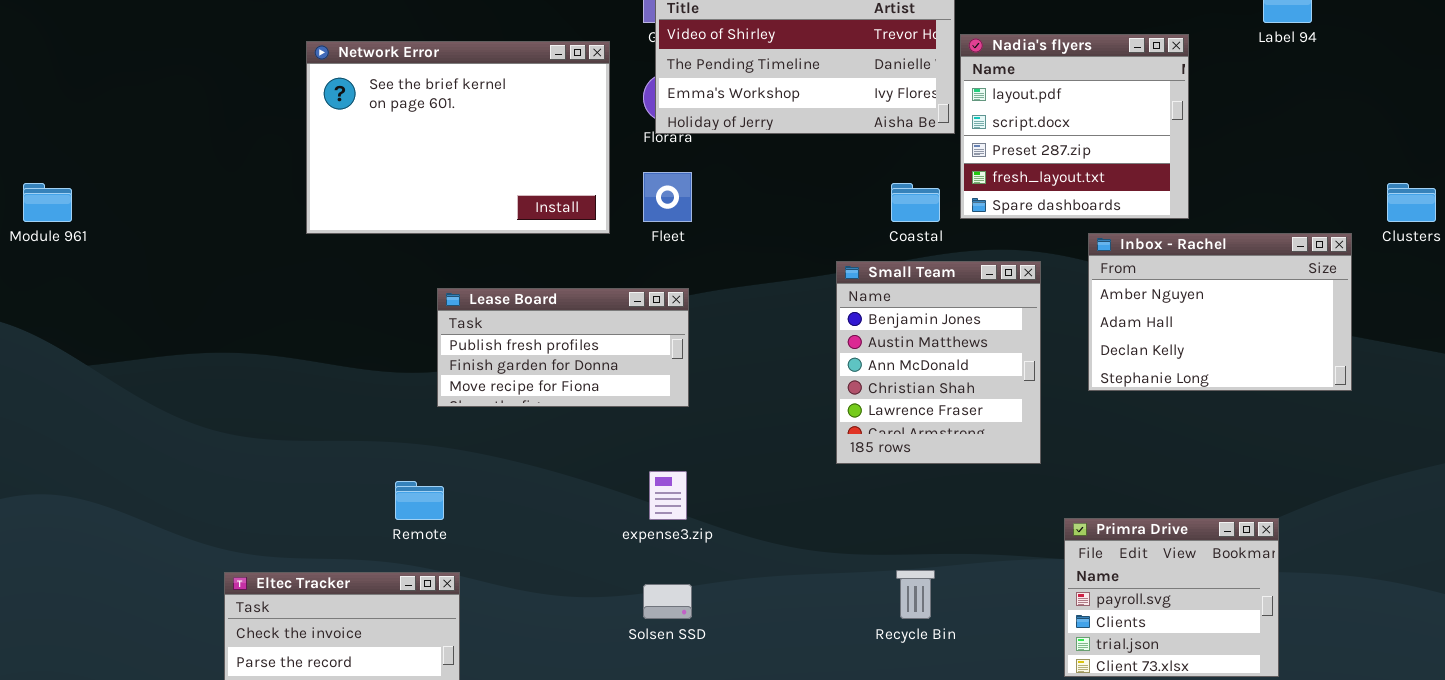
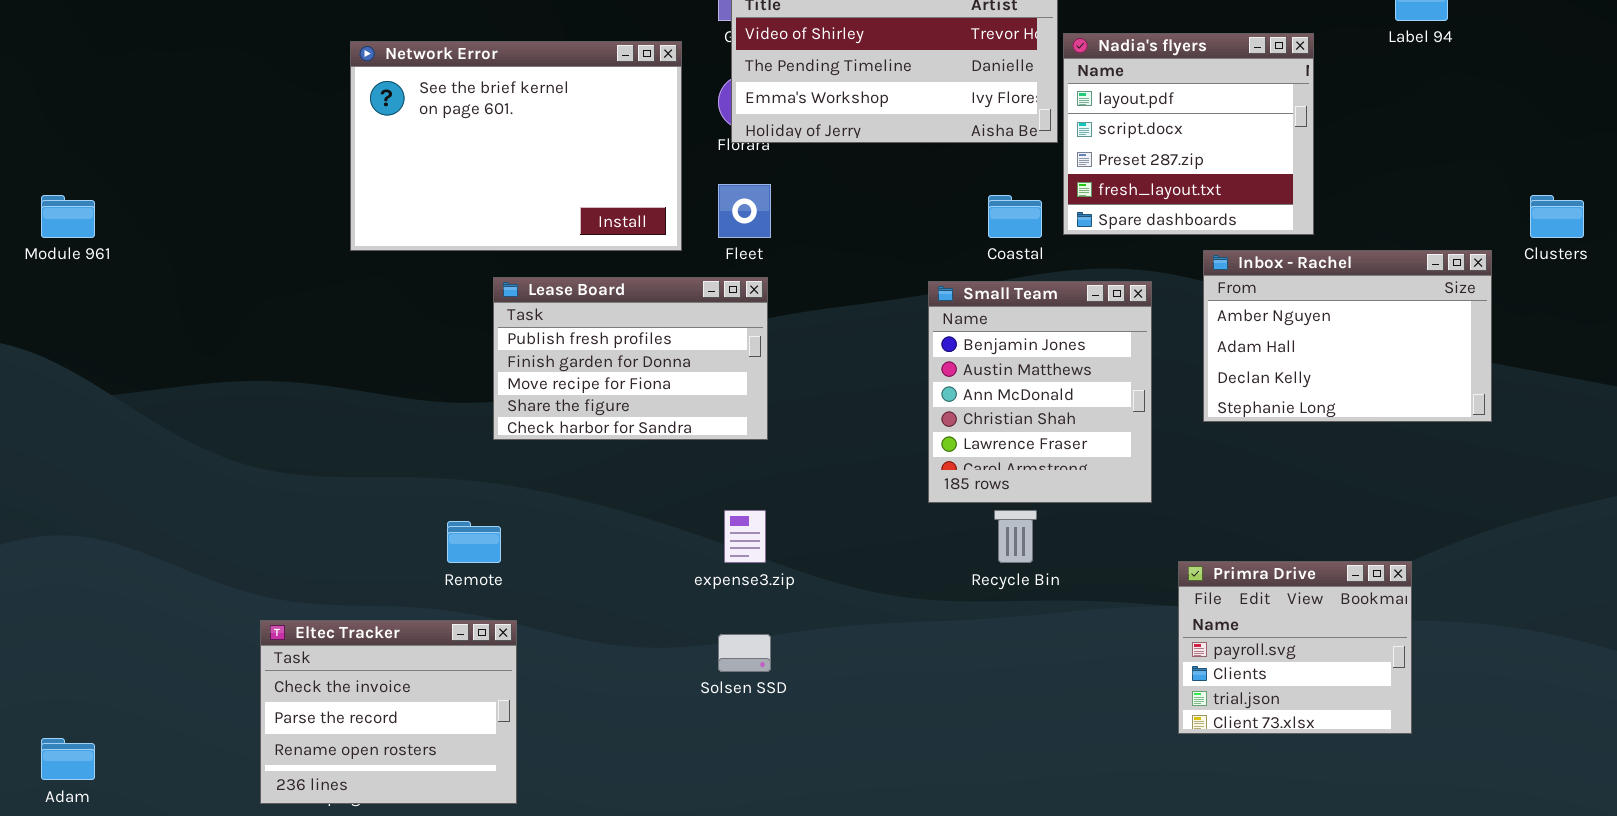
Lease Board: [437,288,689,407] -> [493,277,768,440], resized
Recycle Bin: [896,570,935,619] -> [994,510,1037,563], moved

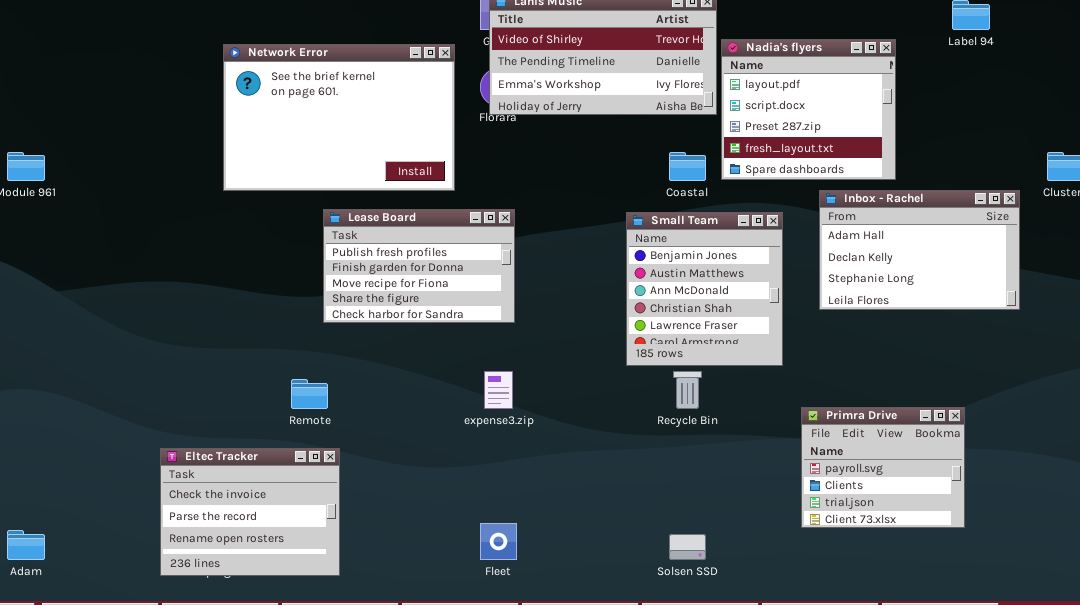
Fleet: [718,184,771,238] -> [480,523,517,560], moved
Inbox - Rachel: [1203,250,1492,422] -> [819,190,1020,310], scrolled down 1 row
Solsen SSD: [718,634,771,672] -> [669,534,706,560], moved

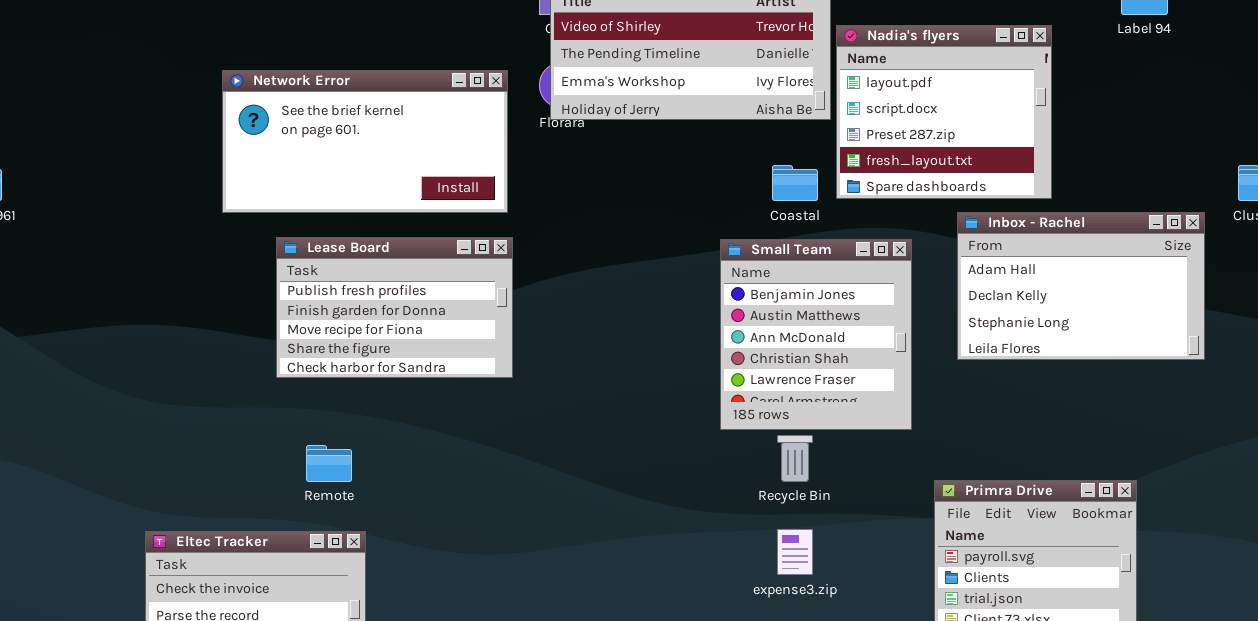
Network Error: [223,44,455,191] -> [222,70,508,213], resized
Lease Board: [323,209,515,323] -> [276,237,513,378], moved
expense3.zip: [484,371,513,409] -> [777,529,813,575], moved

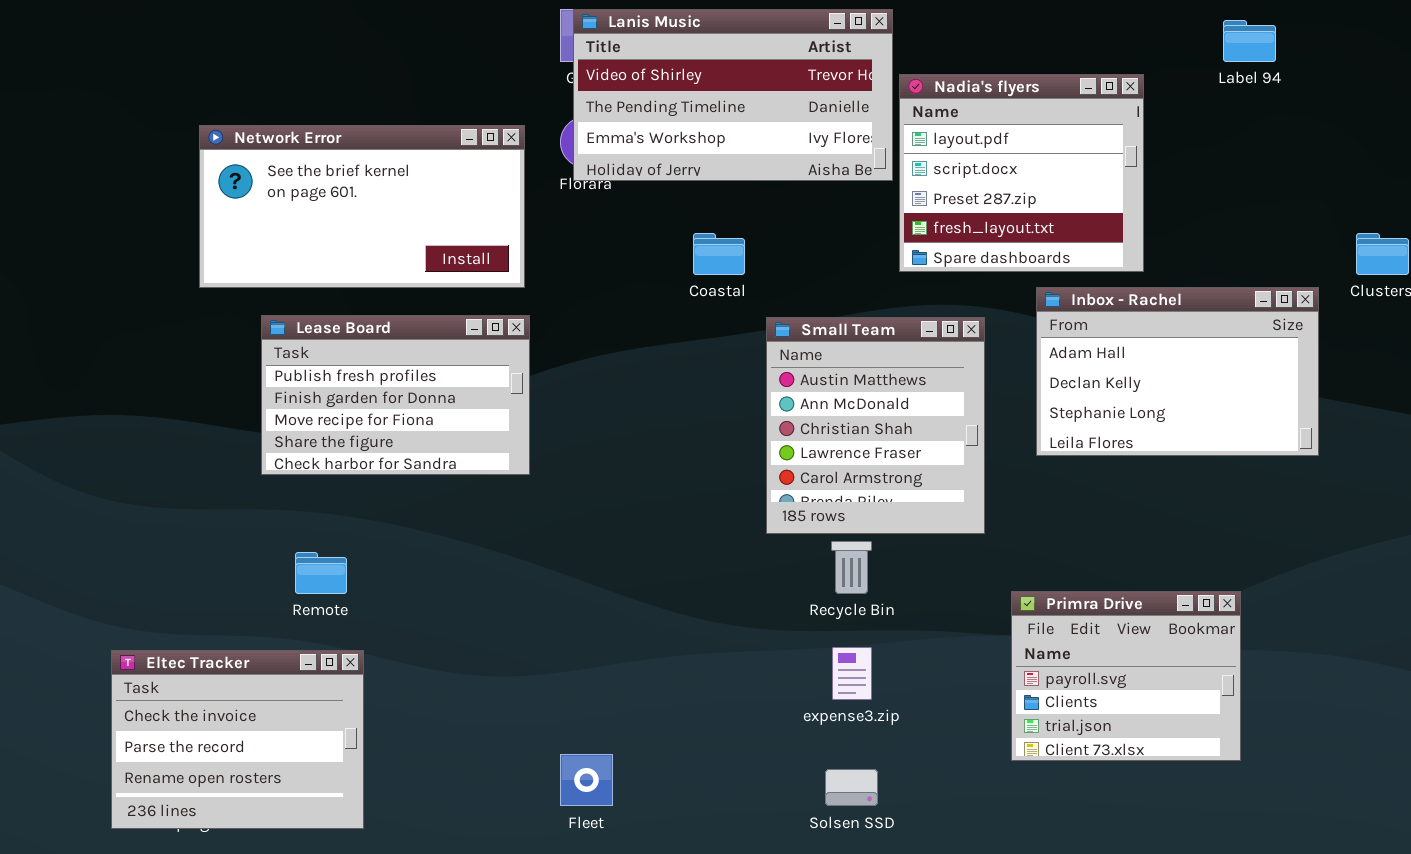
Coastal: [772,165,818,201] -> [693,233,745,275], moved
Small Team: [720,239,912,430] -> [766,317,985,534], scrolled down 1 row

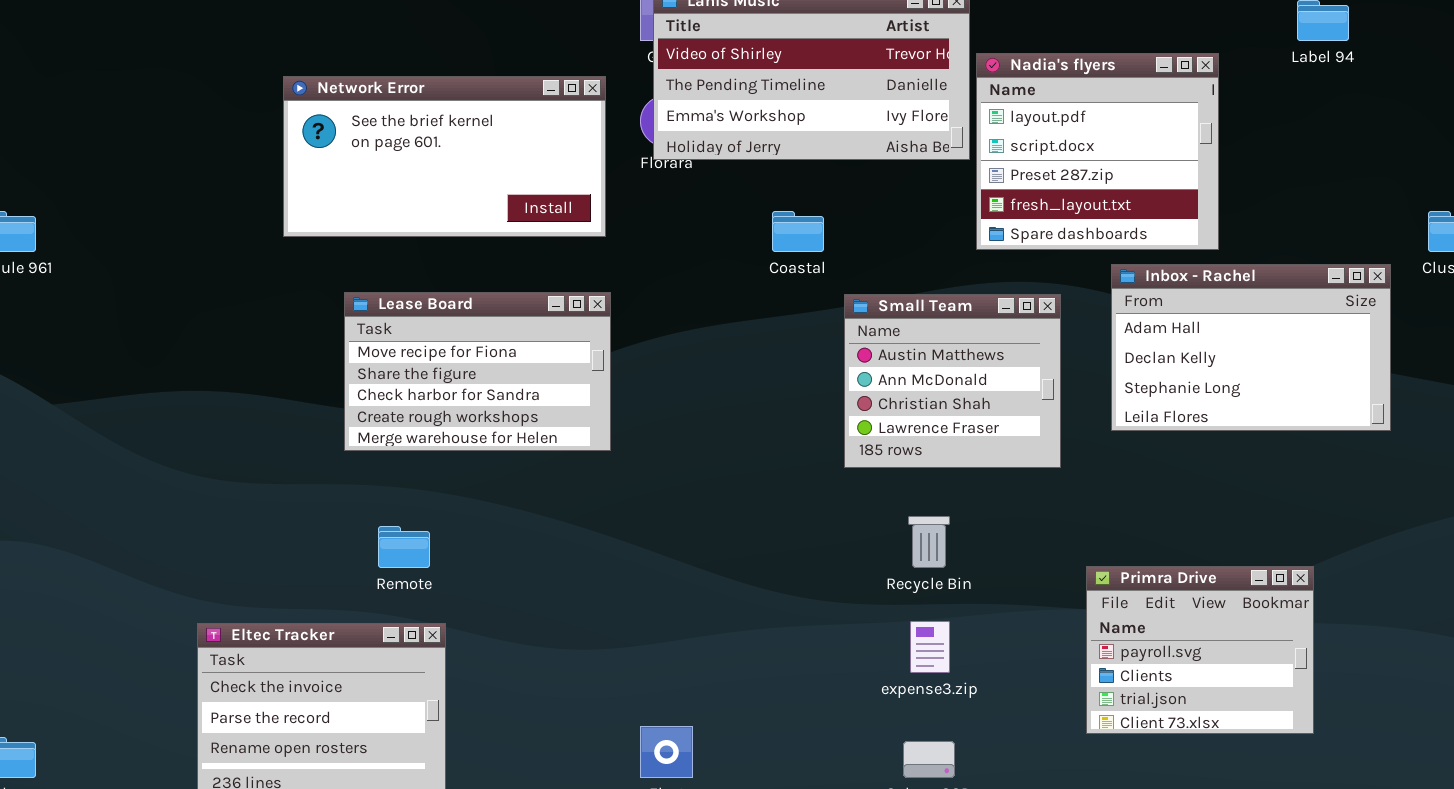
Network Error: [199,125,525,288] -> [283,76,606,237], moved
Lease Board: [261,315,530,475] -> [344,292,611,451], scrolled down 2 rows
Small Team: [766,317,985,534] -> [844,294,1061,468], resized

